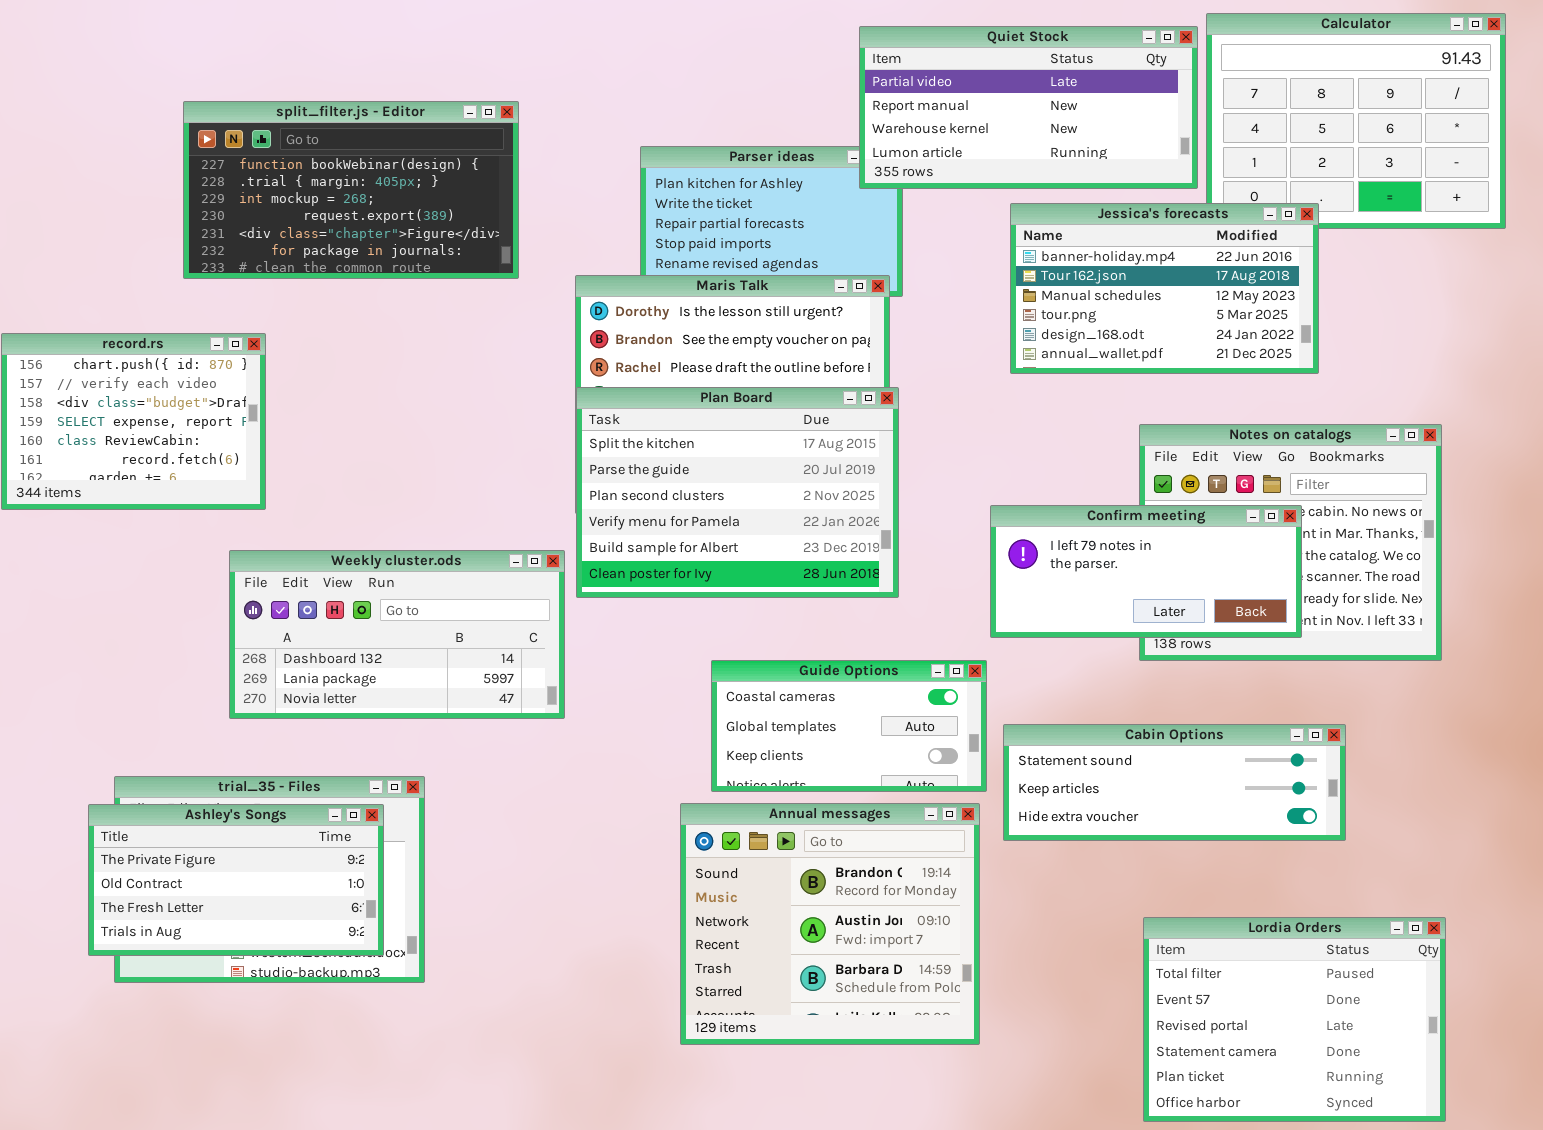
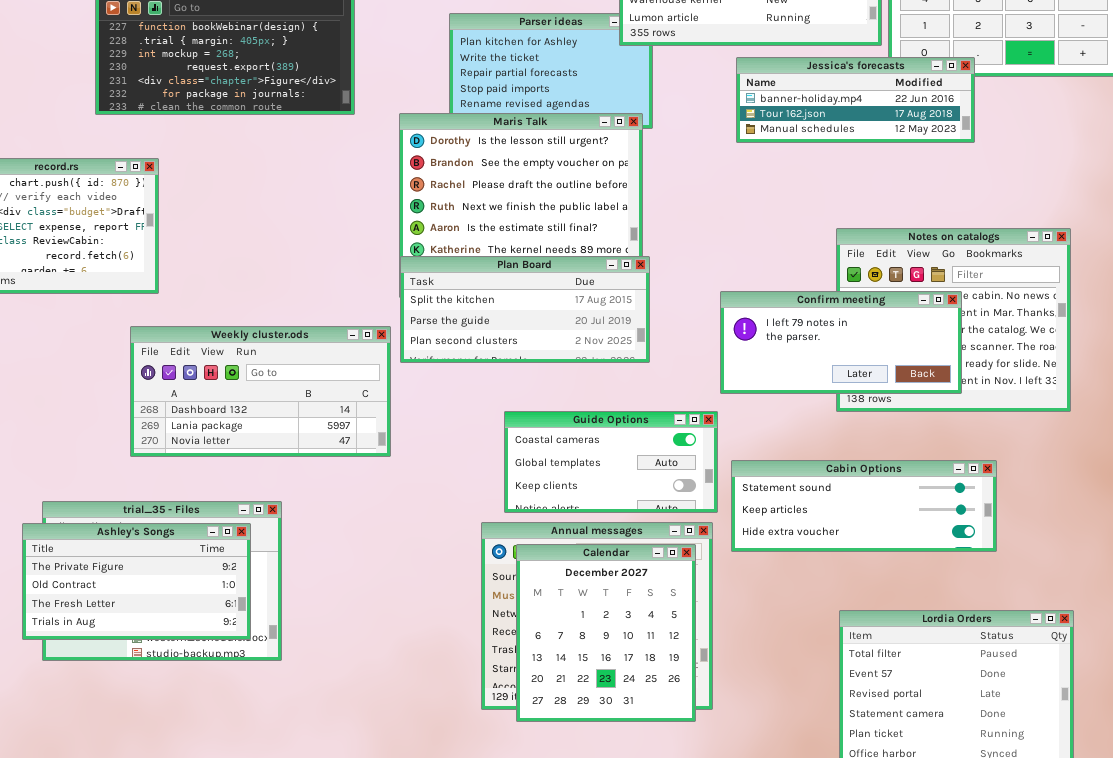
Jessica's forecasts: [1010,203,1319,374] -> [736,57,975,143], resized
Plan Board: [576,387,899,598] -> [400,256,650,363], resized
Calendar: none -> [516,544,696,722], opened

